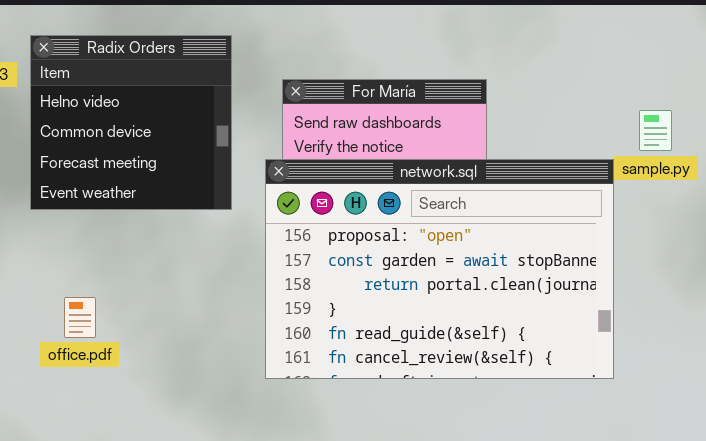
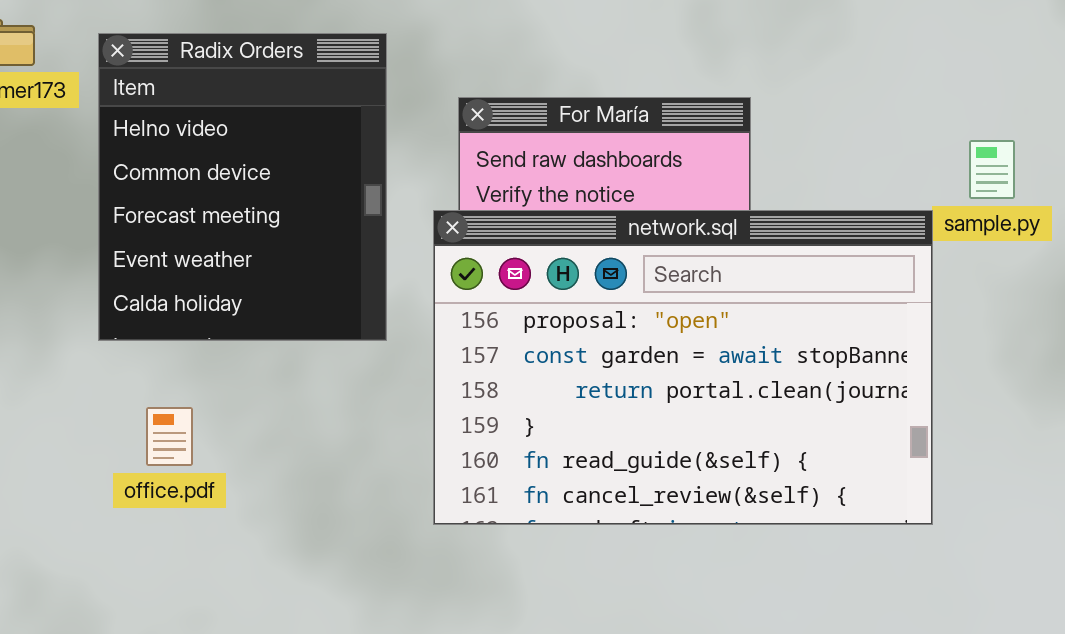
Radix Orders: [30,35,232,210] -> [98,33,387,341], resized

